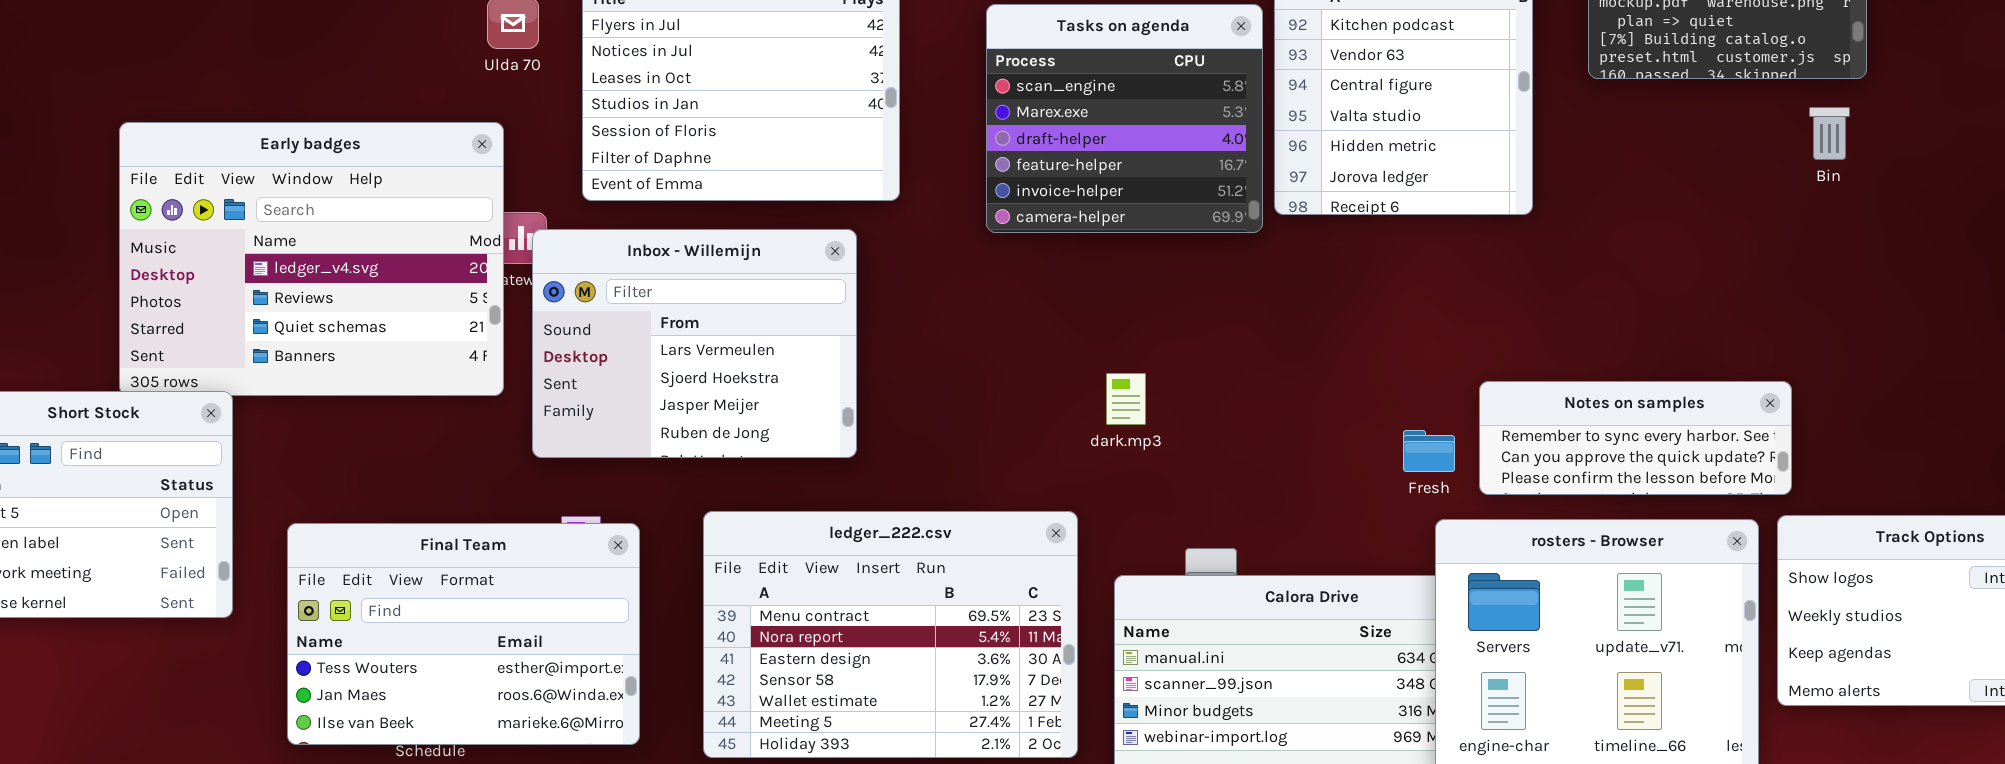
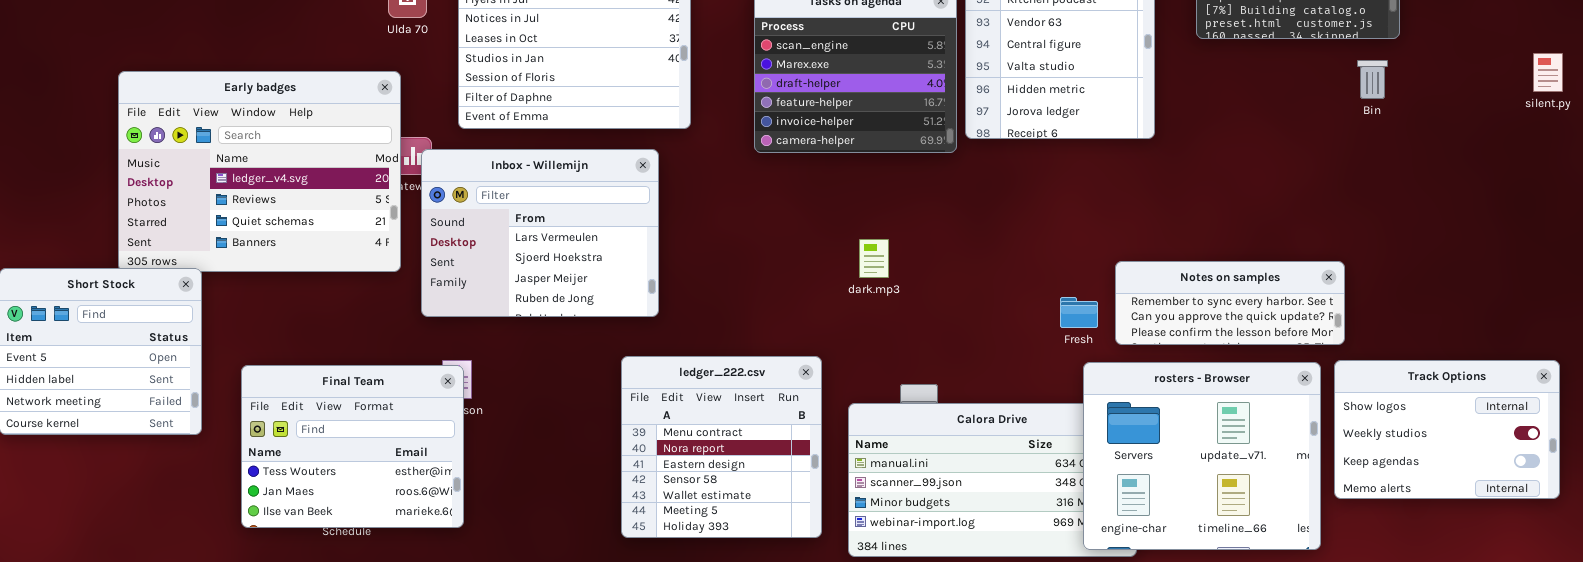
dark.mp3: [1106,373,1146,425] -> [859,239,889,278], moved
ledger_222.csv: [703,511,1078,758] -> [621,356,822,538], resized
Final Team: [287,523,640,745] -> [241,365,464,528], resized

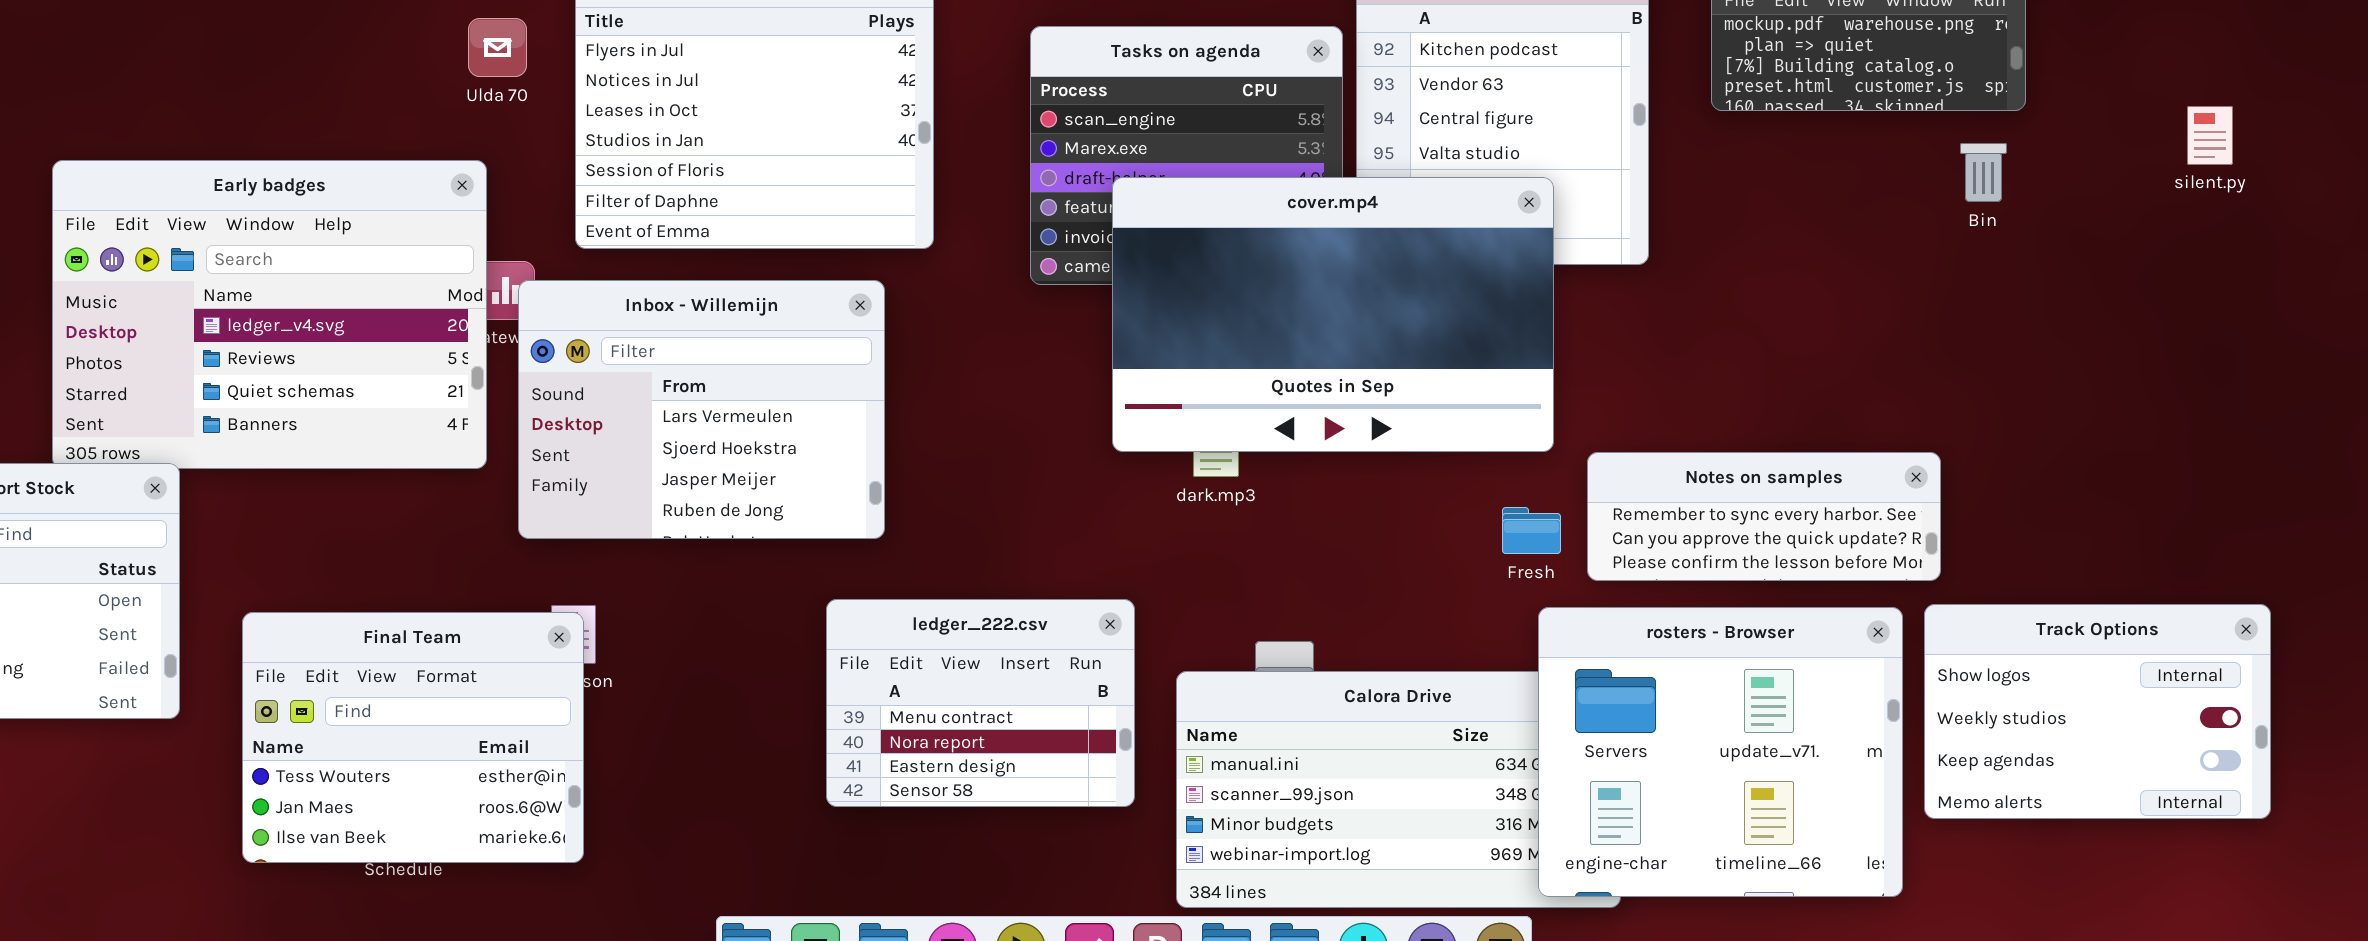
silent.py: [1533,53,1563,92] -> [2187,106,2233,165], moved
cover.mp4: none -> [1112,177,1554,452], opened
ledger_222.csv: [621,356,822,538] -> [826,599,1135,807], resized

